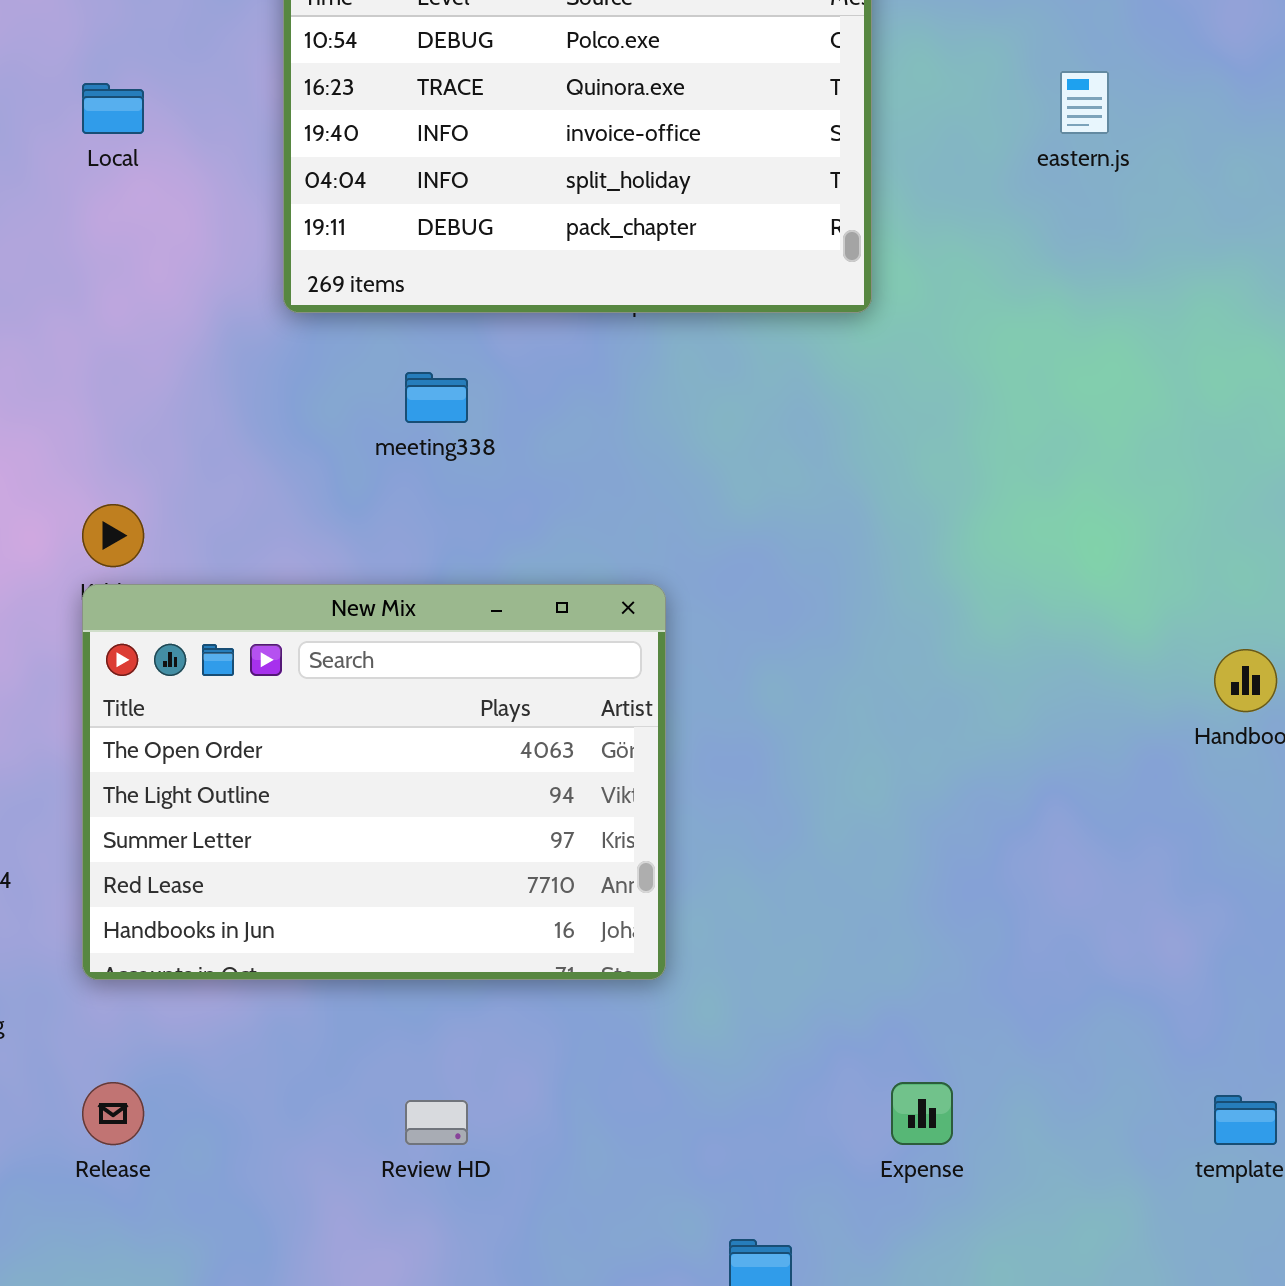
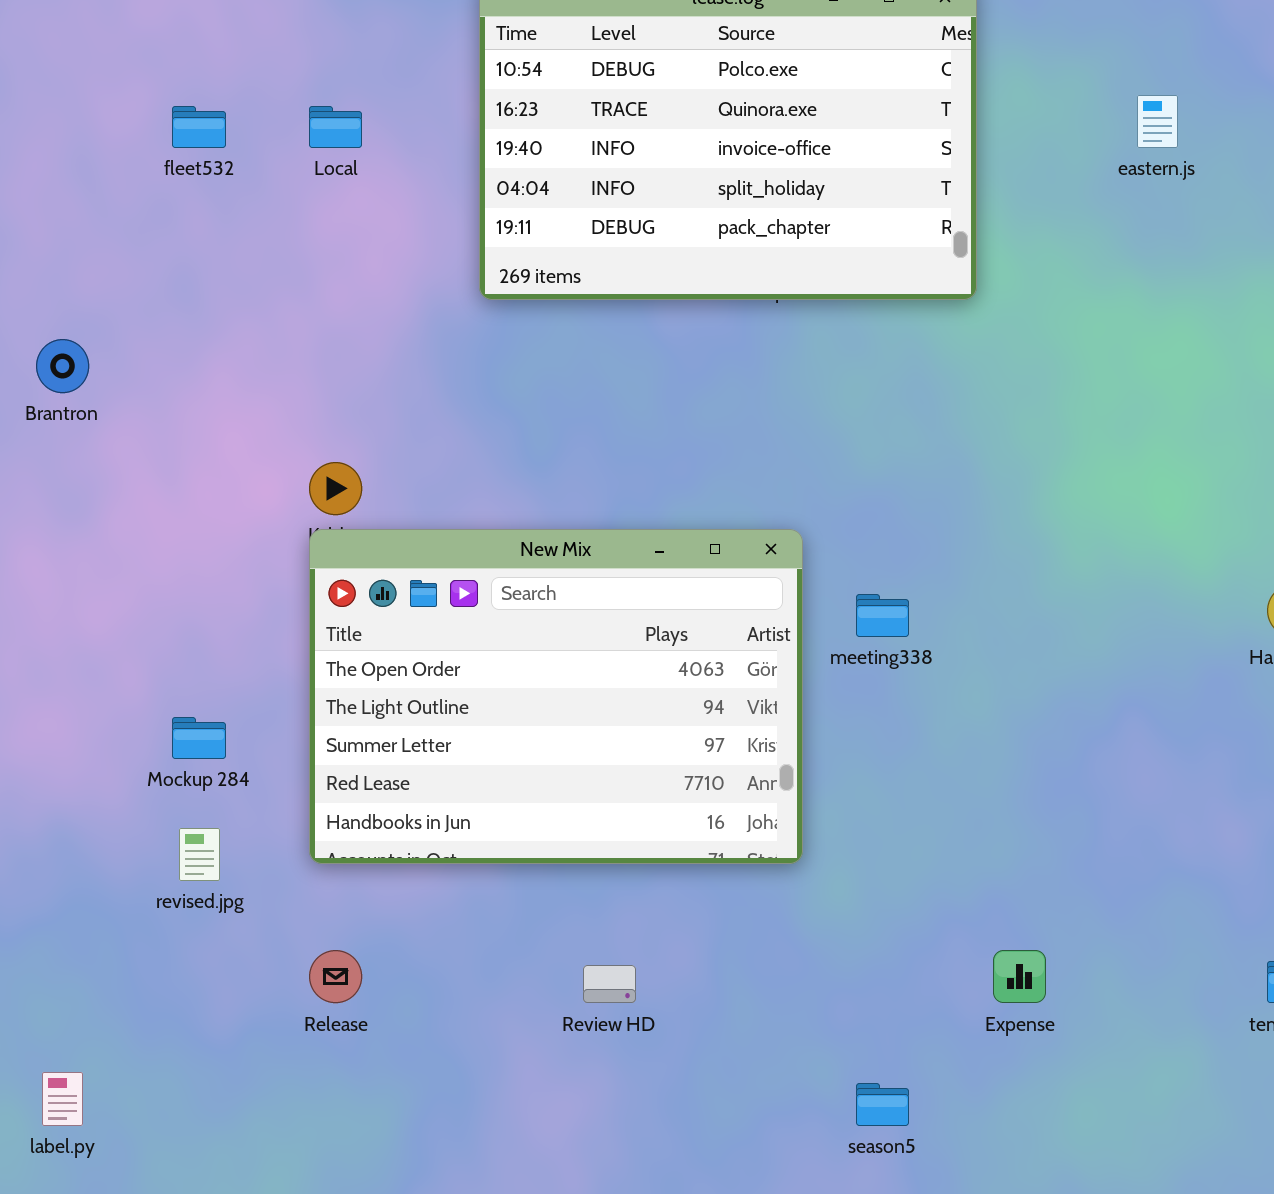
meeting338: [405,372,468,423] -> [856,594,909,637], moved

